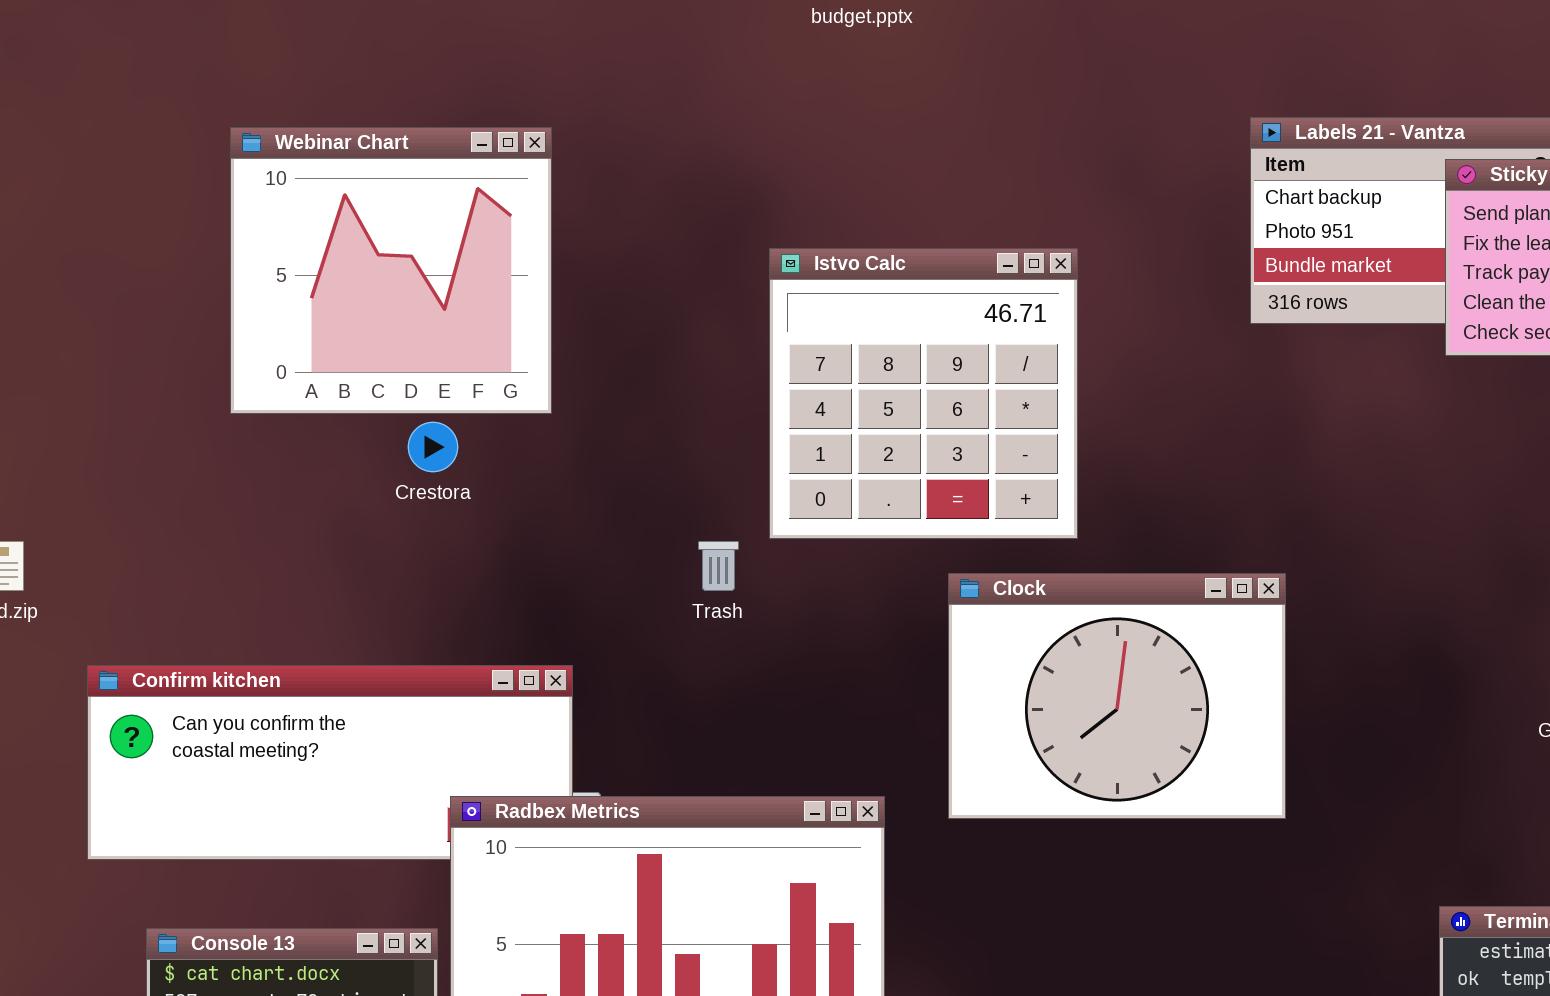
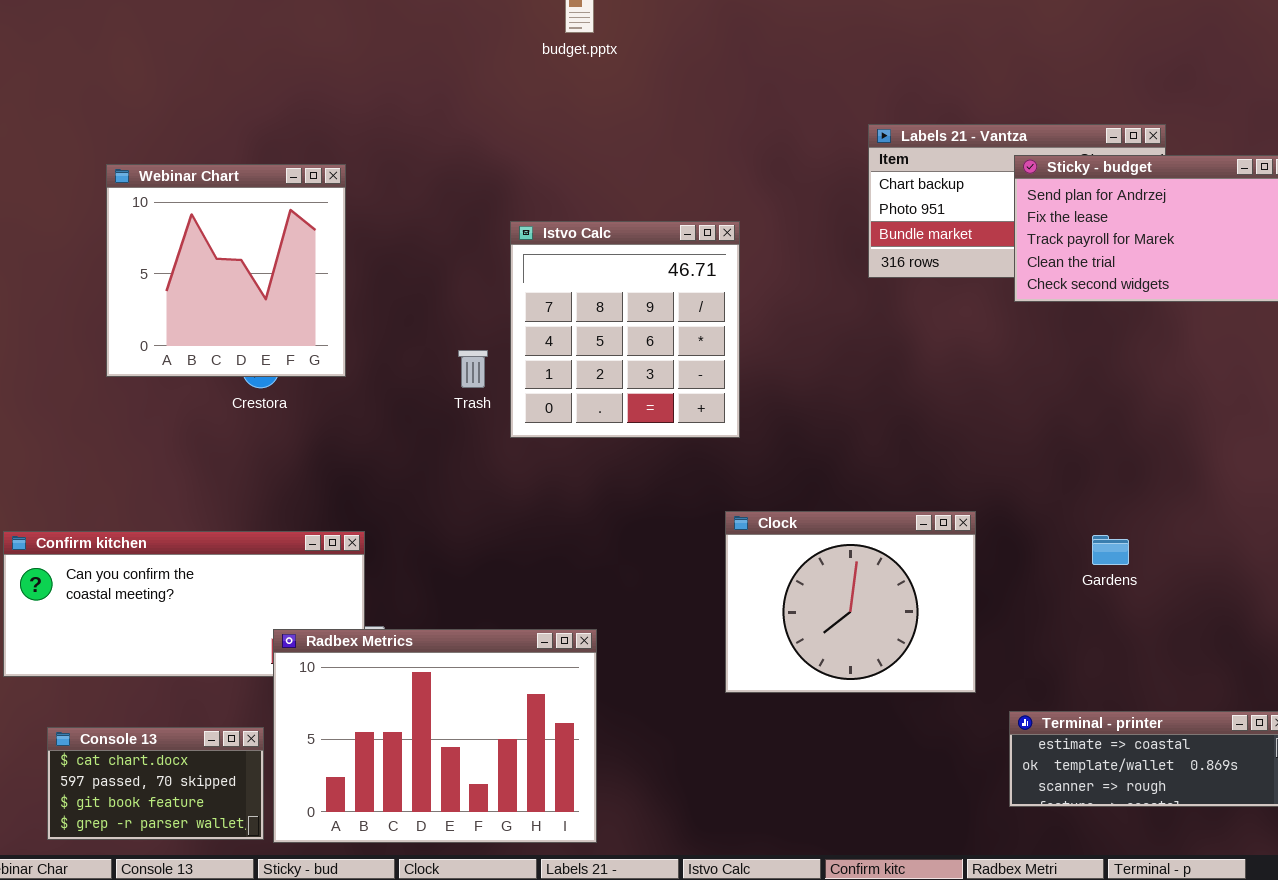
Webinar Chart: [230,127,552,414] -> [106,164,346,377], moved
Trash: [698,541,739,591] -> [458,350,488,388], moved
Clock: [948,573,1286,819] -> [725,511,976,693], moved

